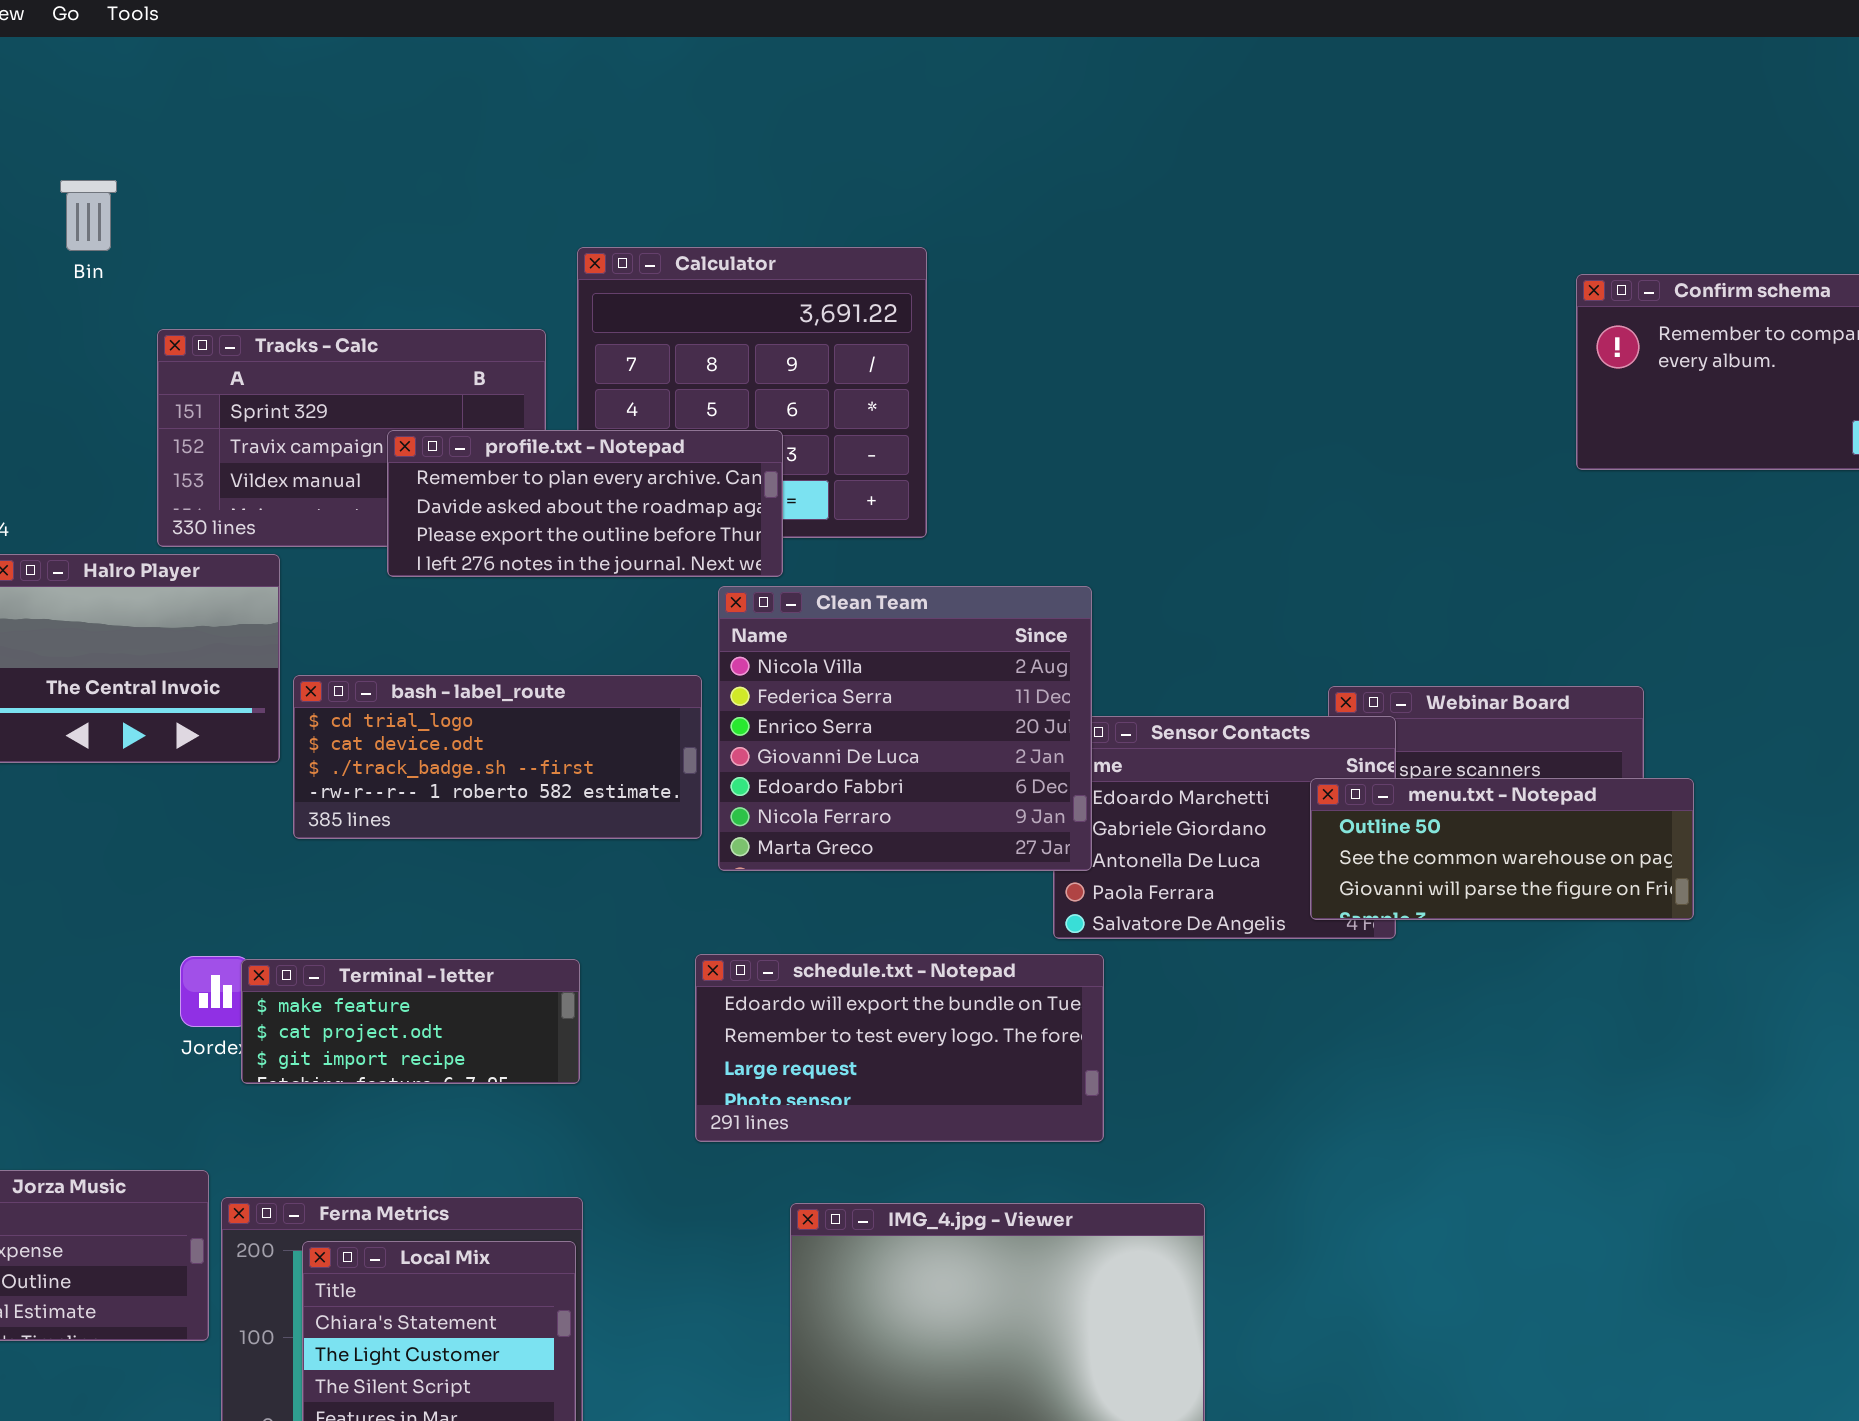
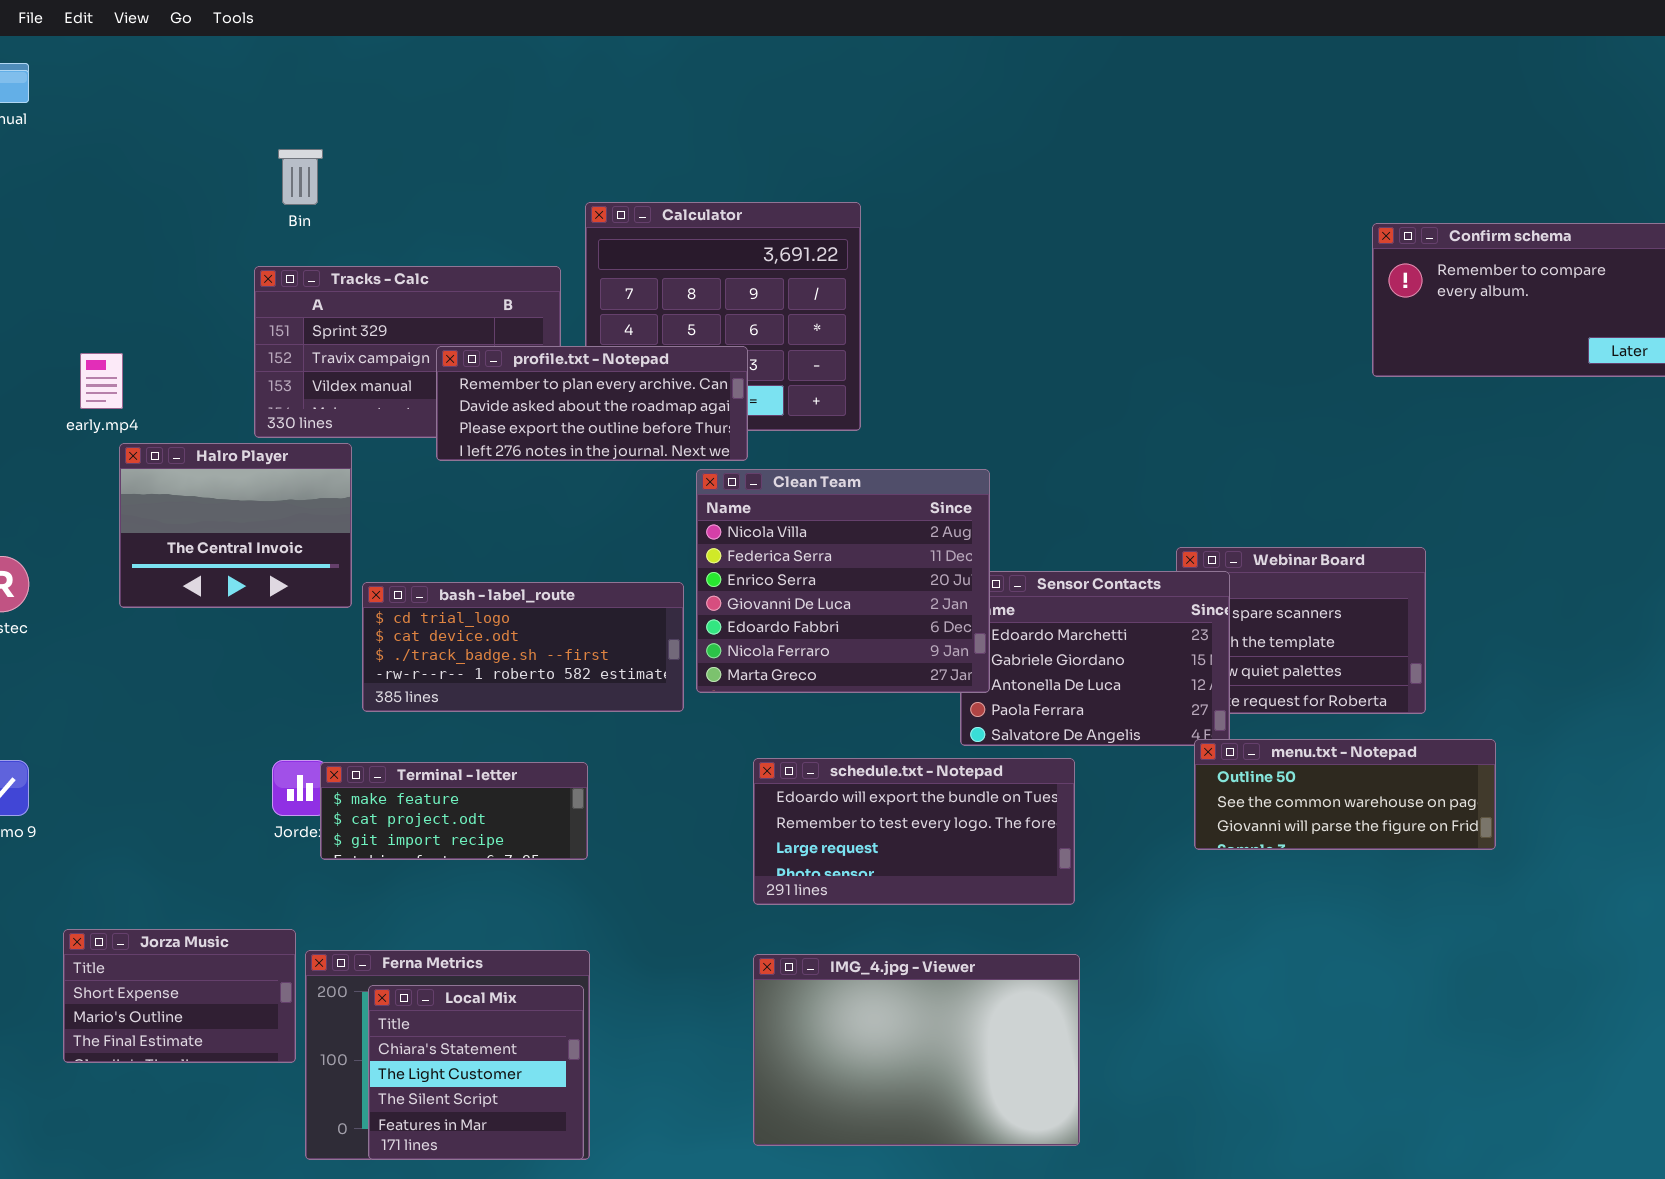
Bin: [60,180,117,251] -> [278,149,323,205], moved
bash - label_route: [293,675,702,839] -> [362,582,684,712], moved
menu.txt - Notepad: [1310,778,1694,920] -> [1194,739,1496,850], moved
schedule.txt - Notepad: [695,954,1104,1142] -> [753,758,1075,905], moved

